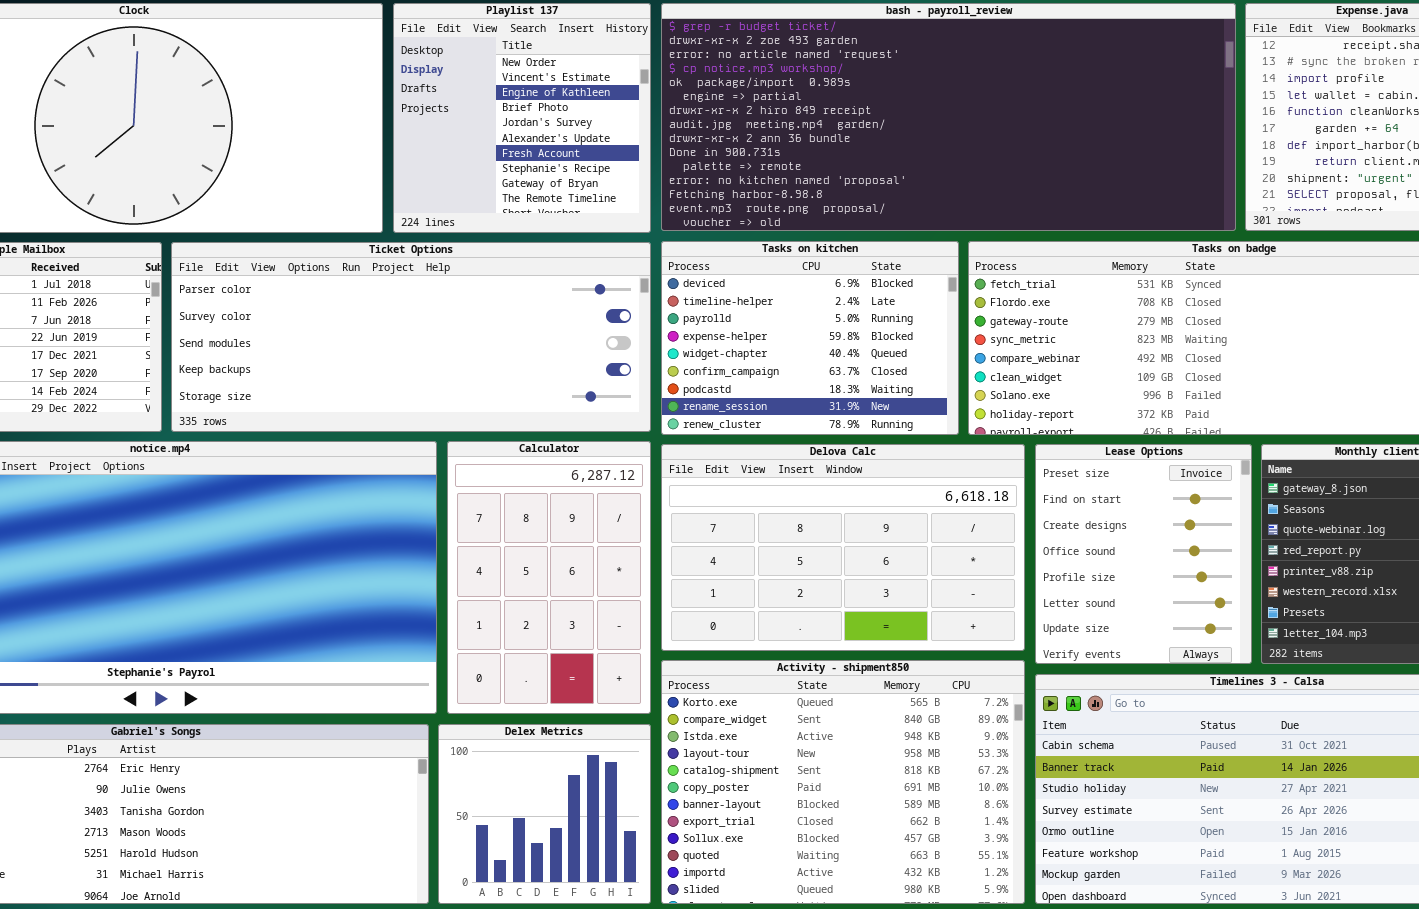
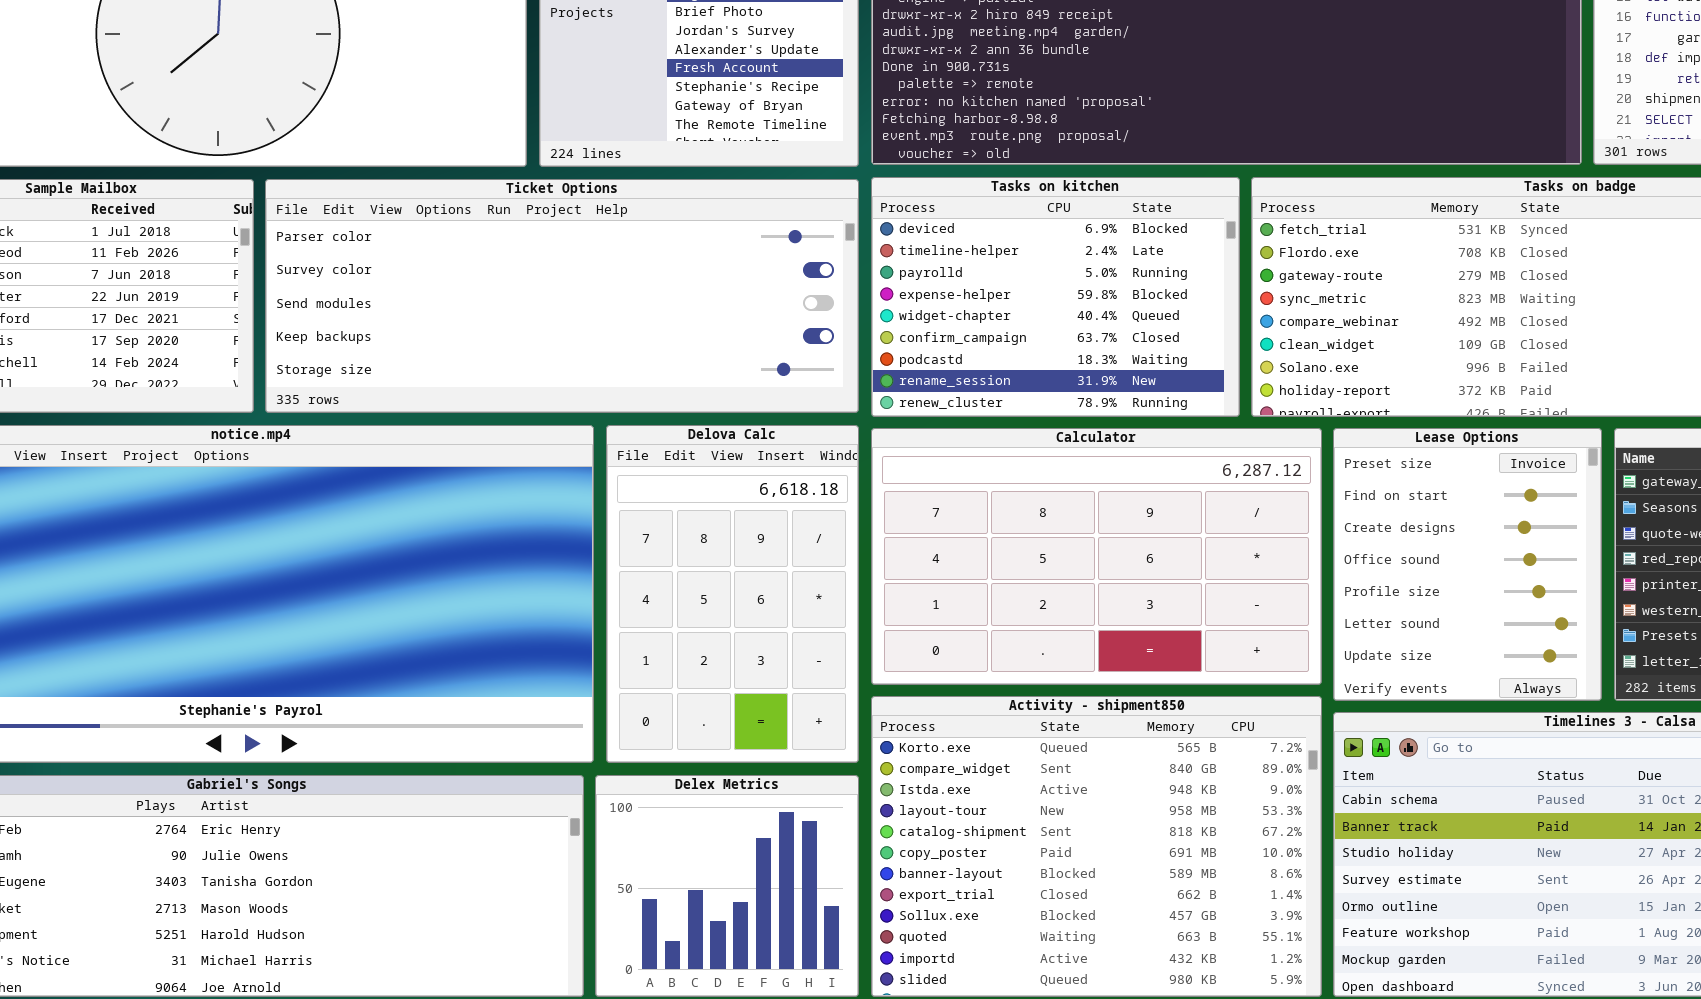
Calculator: [447,441,651,714] -> [871,428,1322,685], moved, resized
Delova Calc: [661,444,1025,651] -> [606,425,859,763], moved, resized

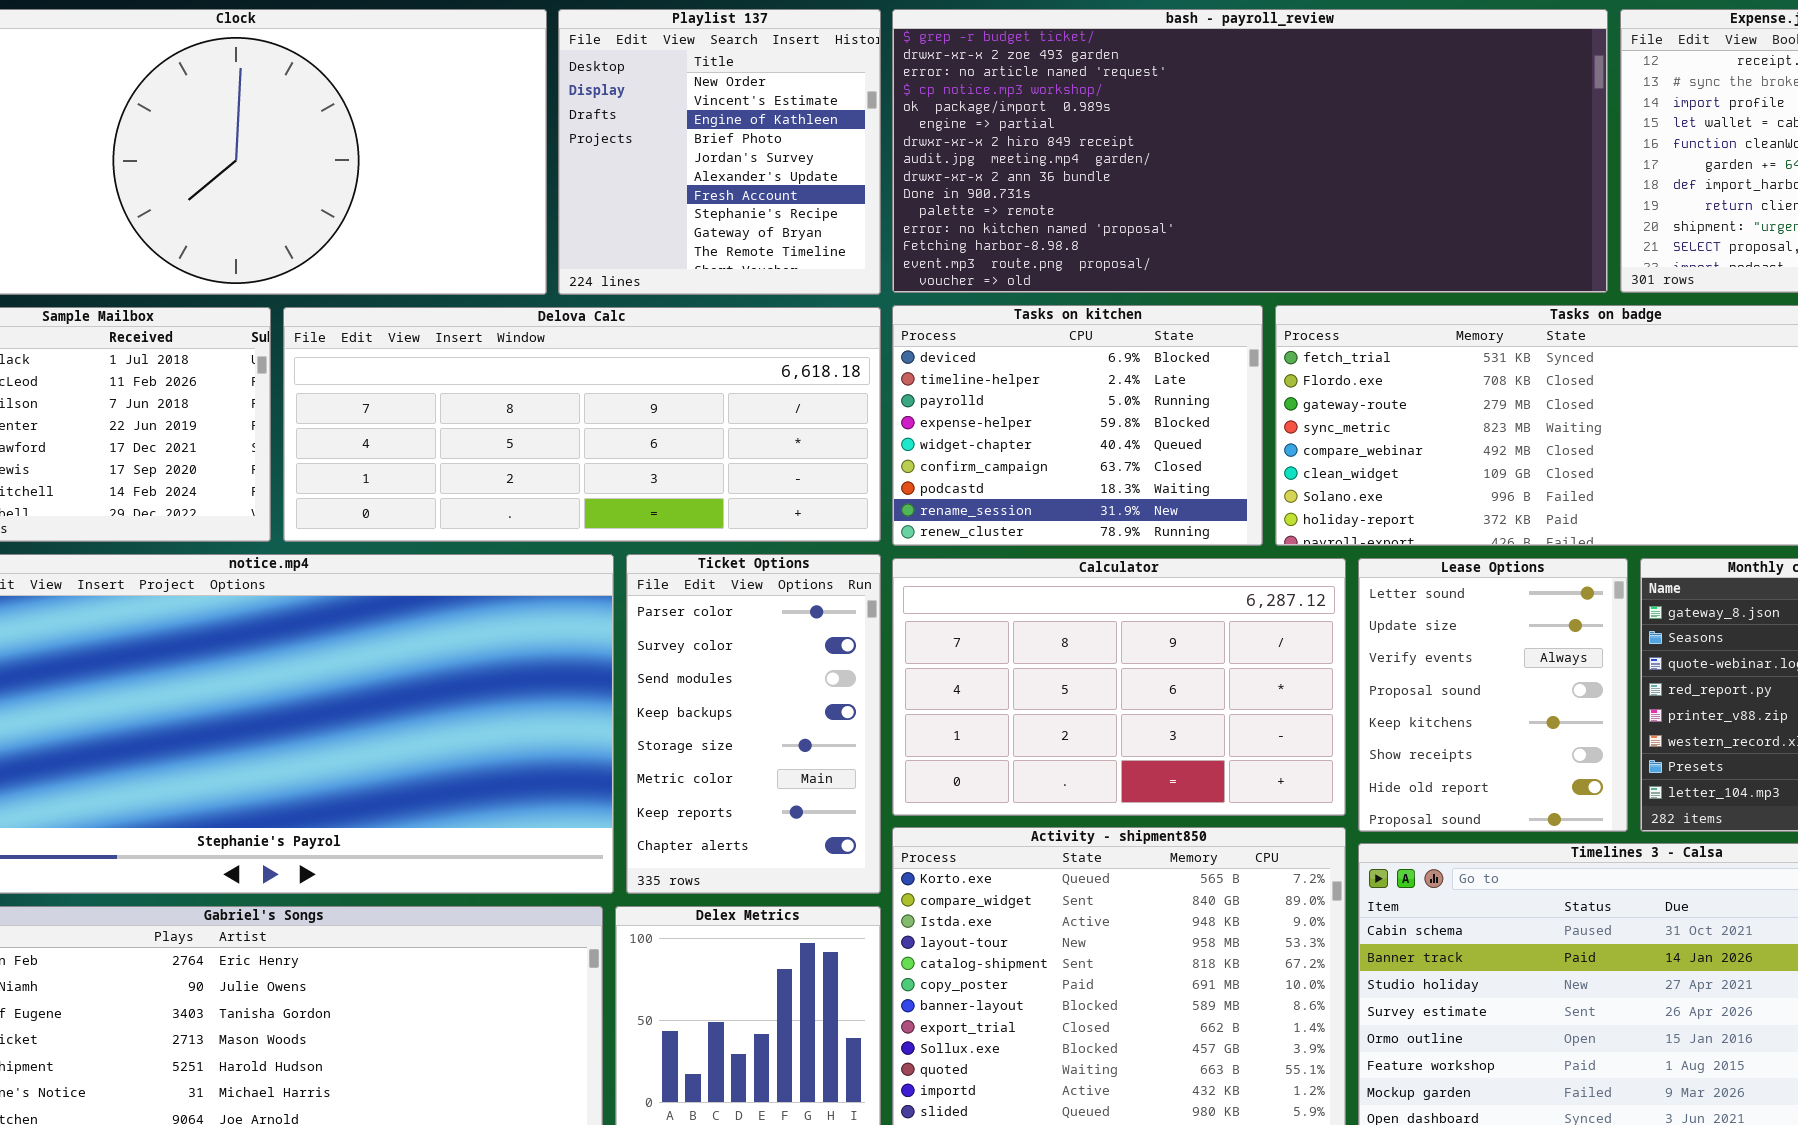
Ticket Options: [265,179,859,413] -> [626,554,881,894], moved, resized
Delova Calc: [606,425,859,763] -> [283,307,881,542], moved, resized
Lease Options: [1333,428,1602,701] -> [1358,558,1628,832], scrolled down 5 rows

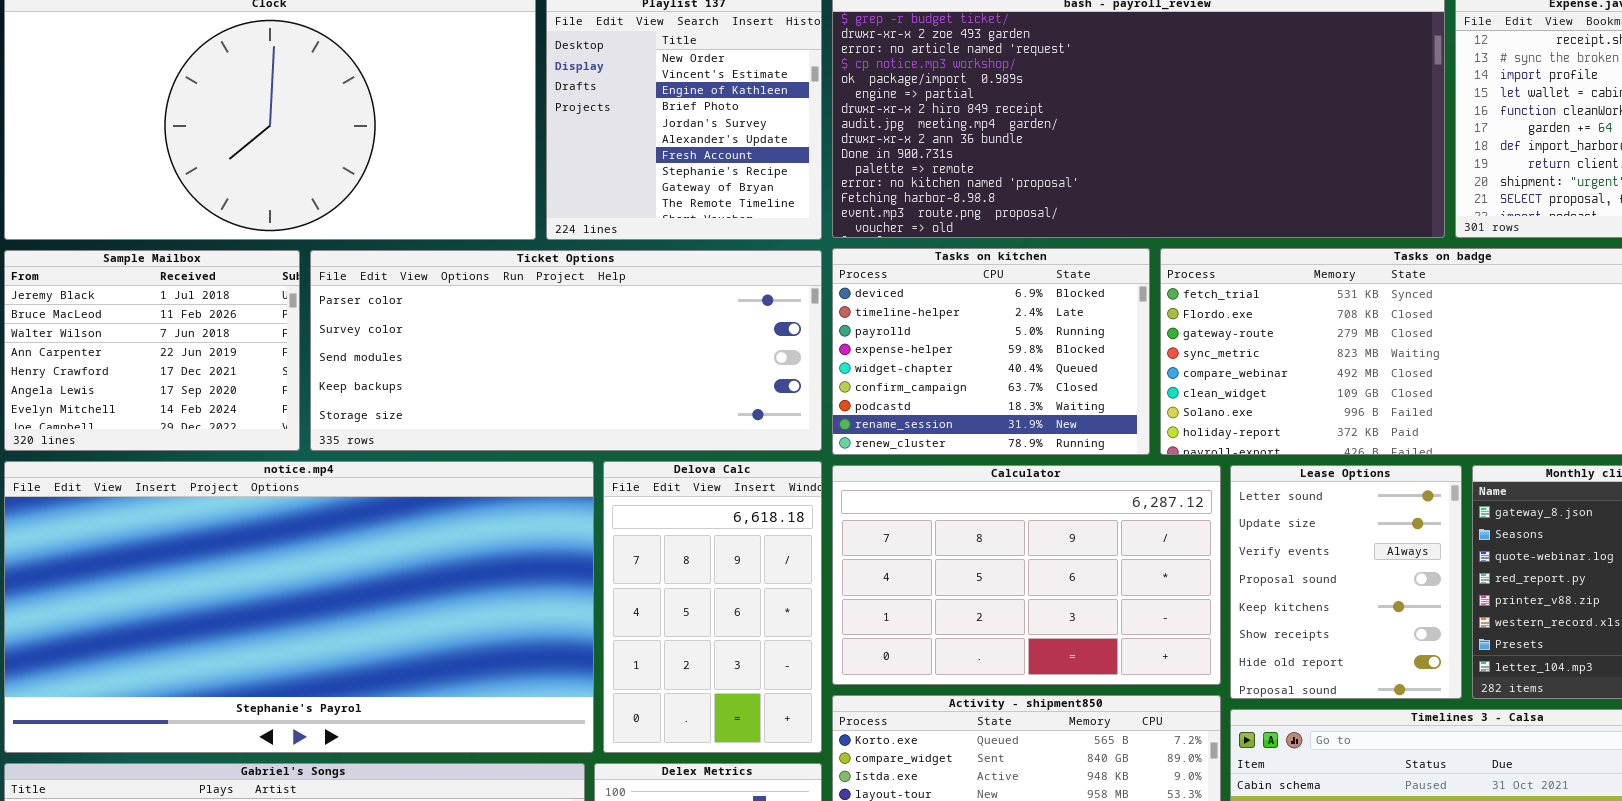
Delova Calc: [283,307,881,542] -> [603,461,822,753], moved, resized
Ticket Options: [626,554,881,894] -> [310,250,822,451], moved, resized

